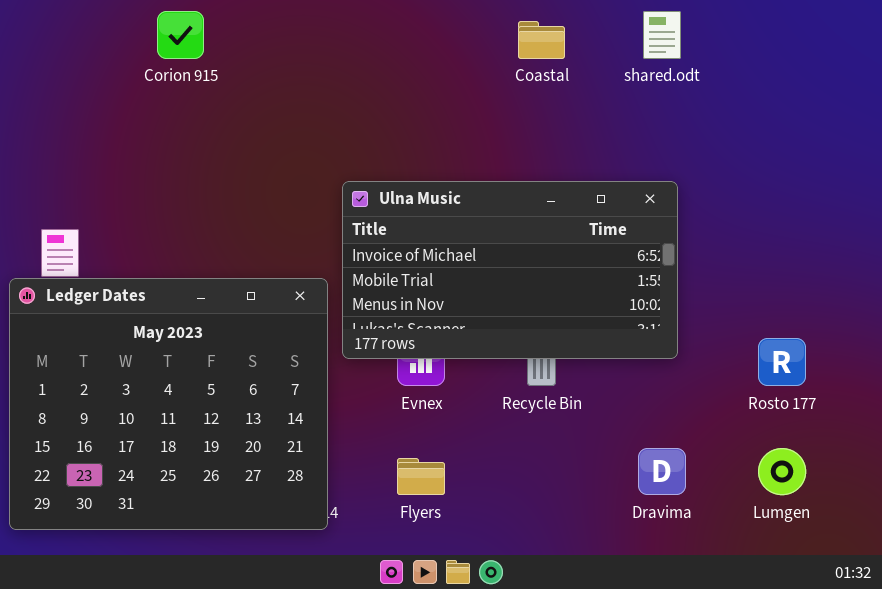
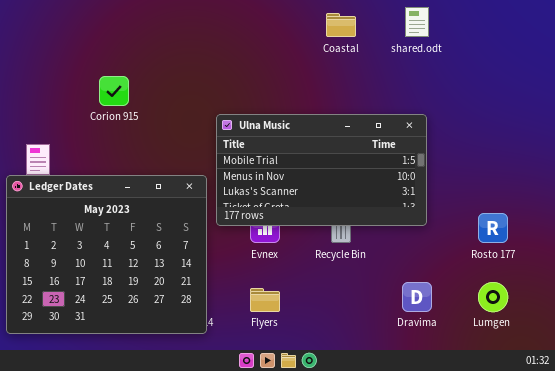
Corion 915: [157,11,204,59] -> [99,76,129,106], moved
Ulna Music: [342,181,678,359] -> [216,114,427,226], scrolled down 1 row

